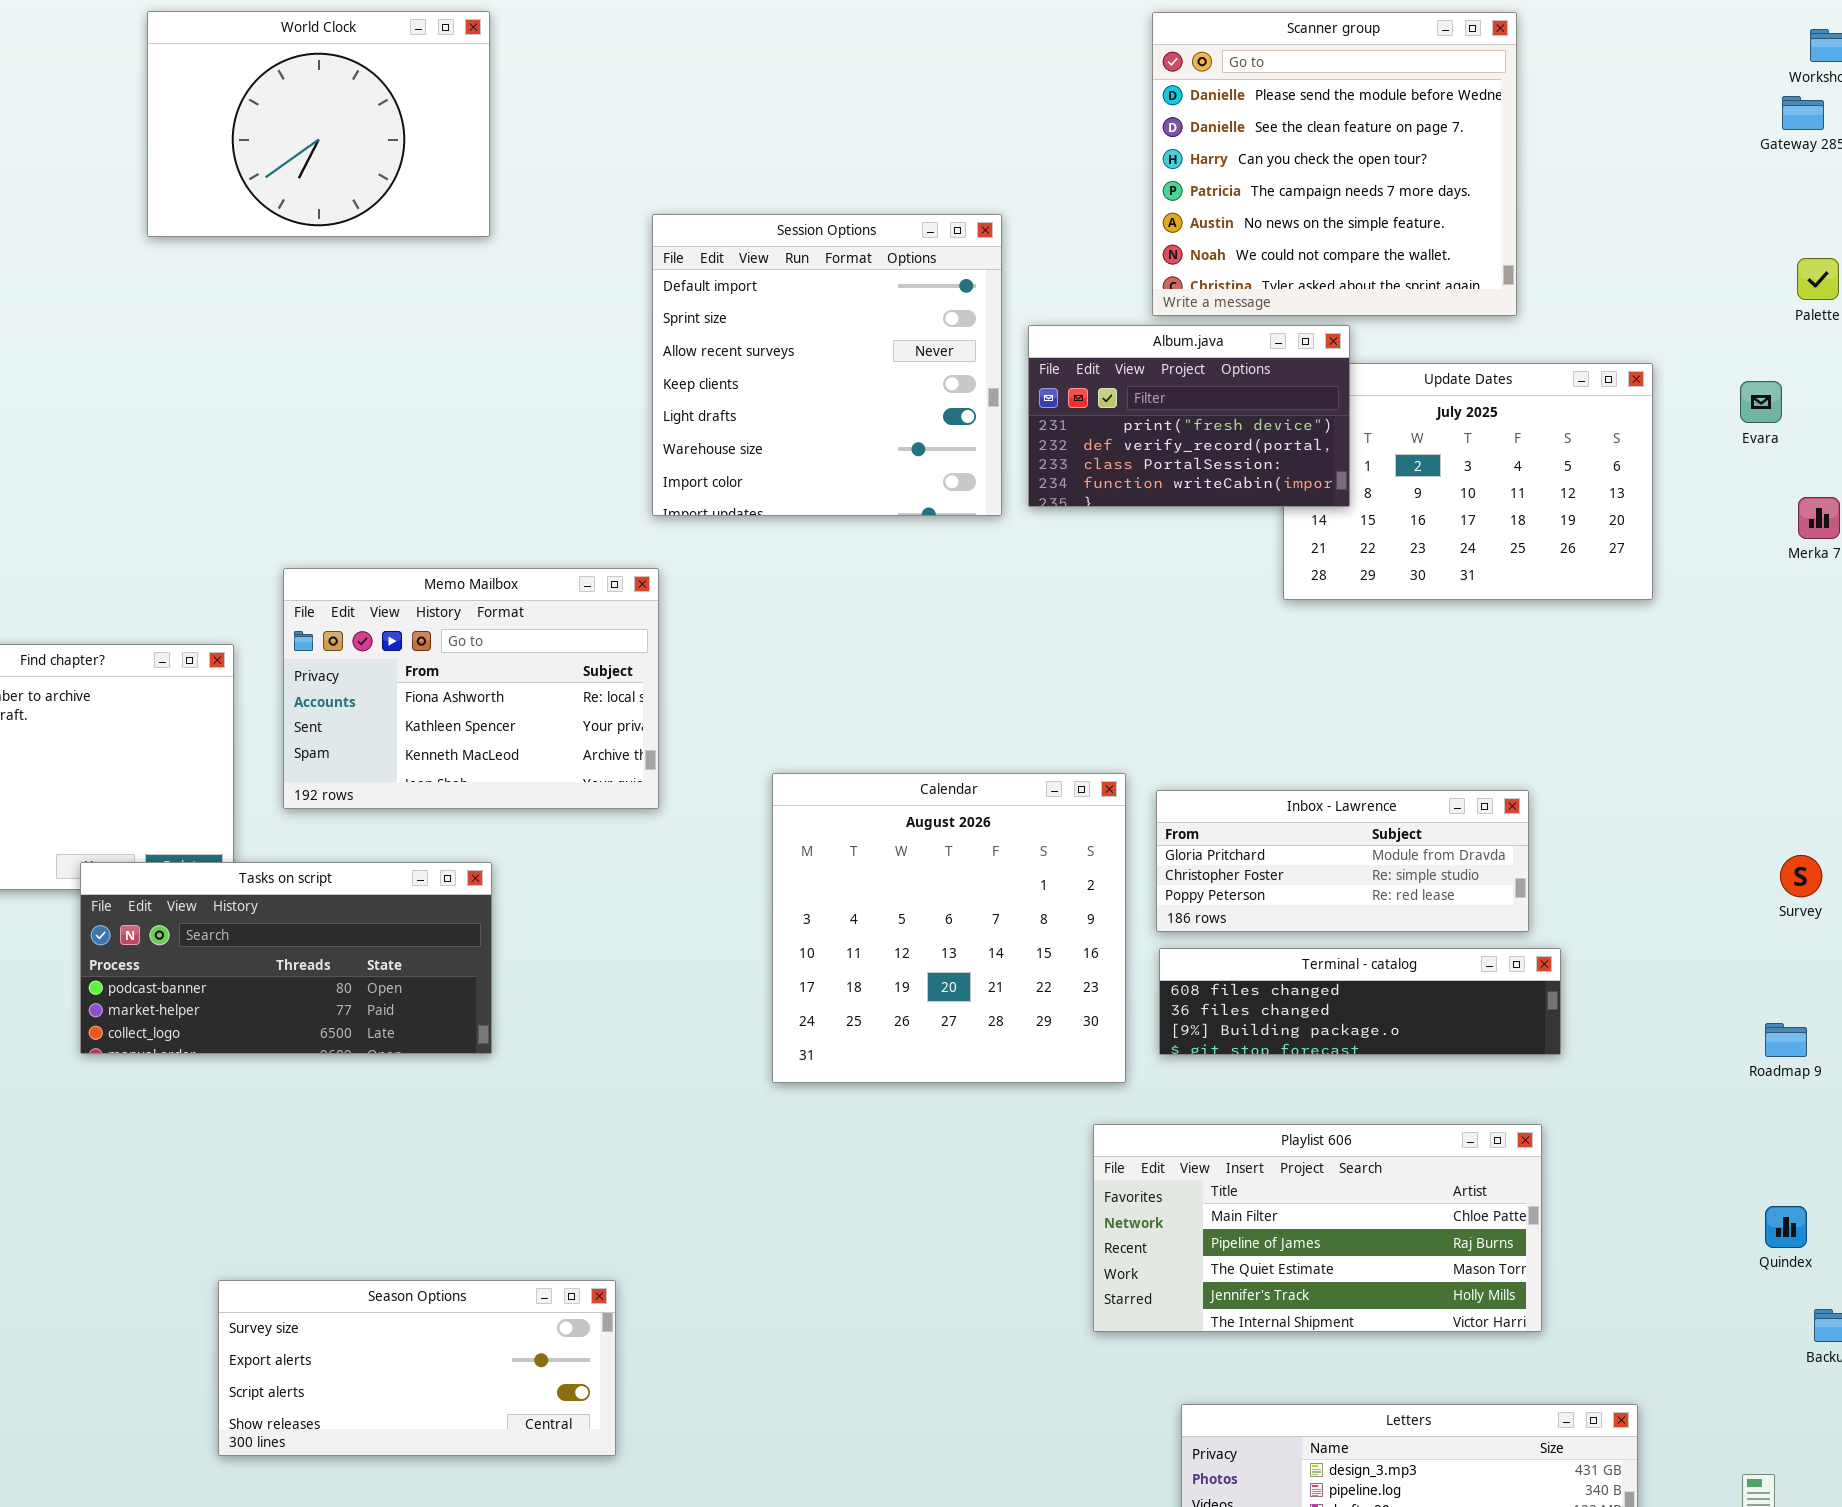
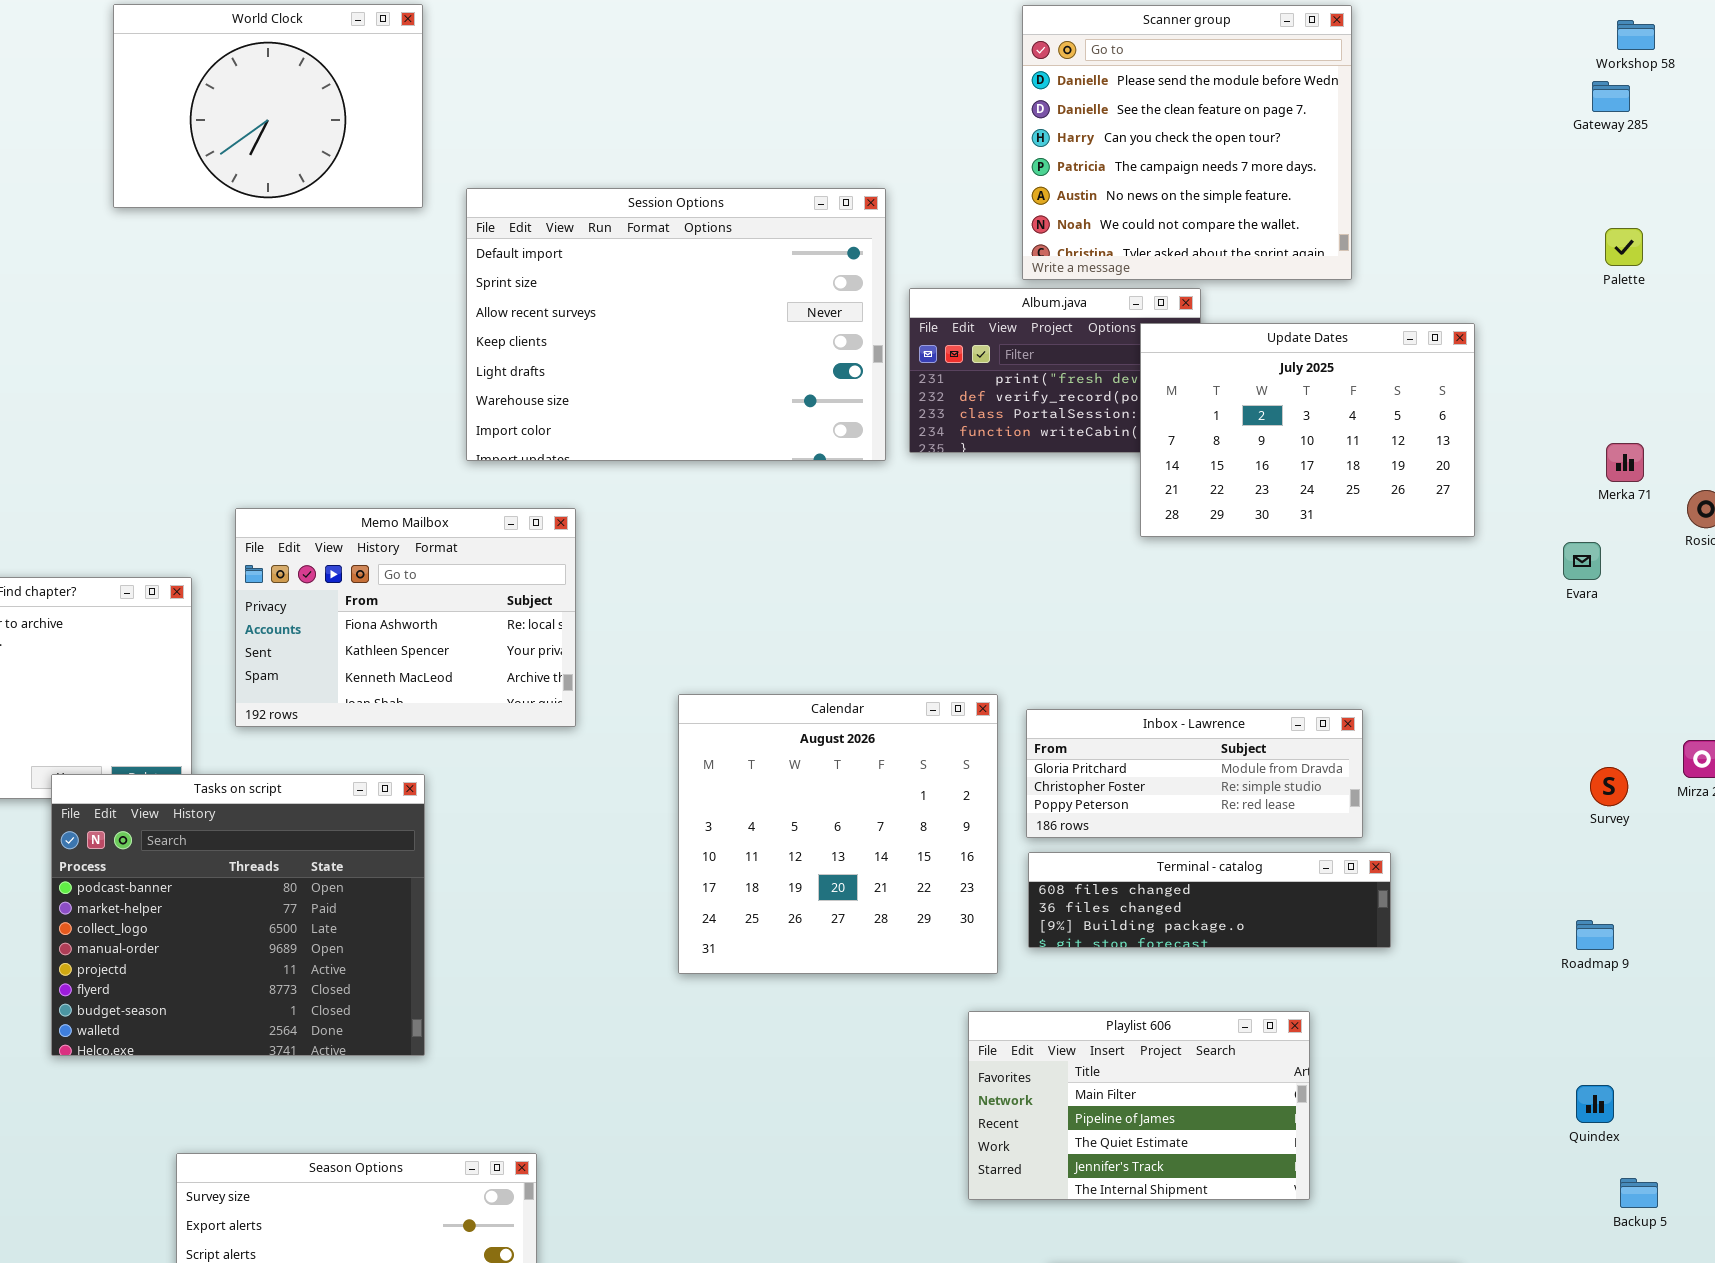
Session Options: [652,214,1002,516] -> [466,188,886,461], resized
Update Dates: [1283,363,1653,600] -> [1140,323,1475,537], raised
Evara: [1740,381,1782,423] -> [1563,542,1601,580], moved
Tasks on script: [80,862,492,1054] -> [51,774,425,1056], resized
Playlist 606: [1093,1124,1542,1332] -> [968,1011,1310,1200], resized

